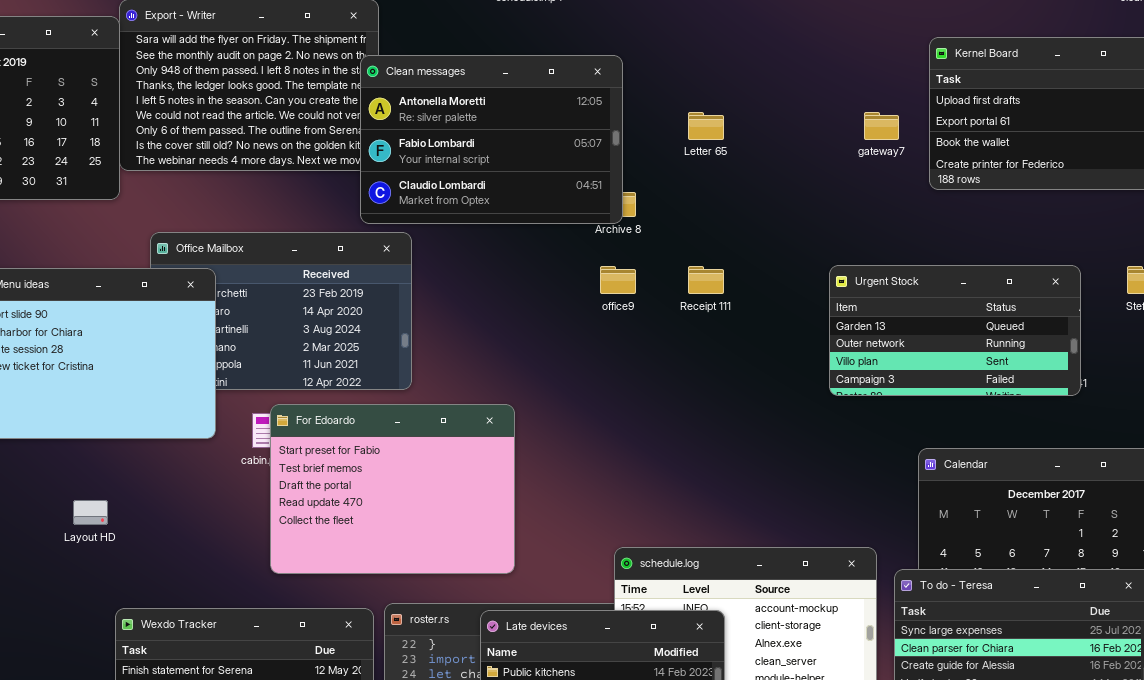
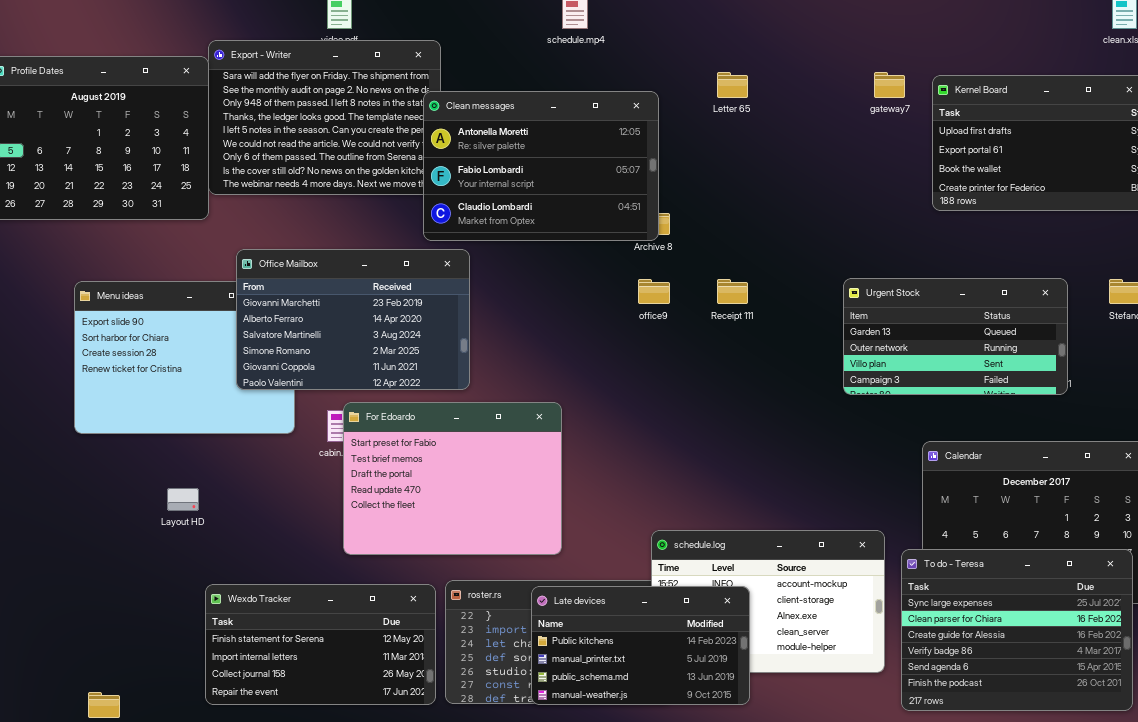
Letter 65: [688,112,724,140] -> [717,72,748,98], moved
gateway7: [864,112,899,140] -> [874,72,905,98], moved
Office Mailbox: [150,232,412,390] -> [236,249,470,390], raised

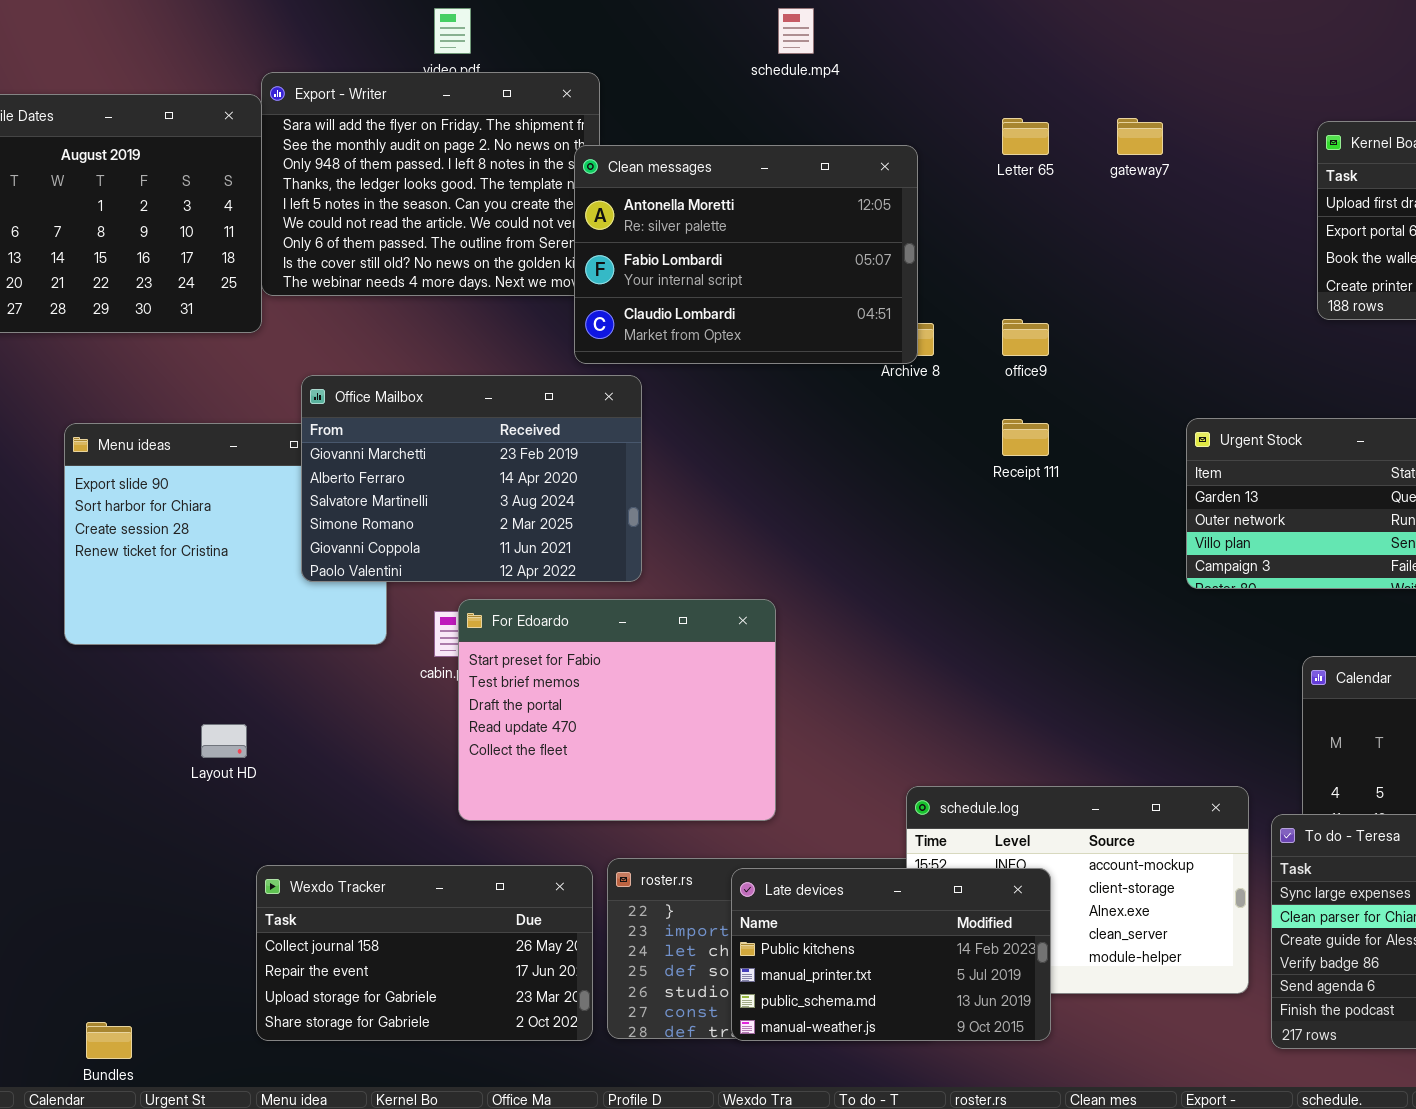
gateway7: [874,72,905,98] -> [1117,118,1163,155], moved
office9: [638,279,670,304] -> [1002,319,1049,356], moved
Wexdo Tracker: [205,584,436,705] -> [256,865,593,1041], scrolled down 2 rows

